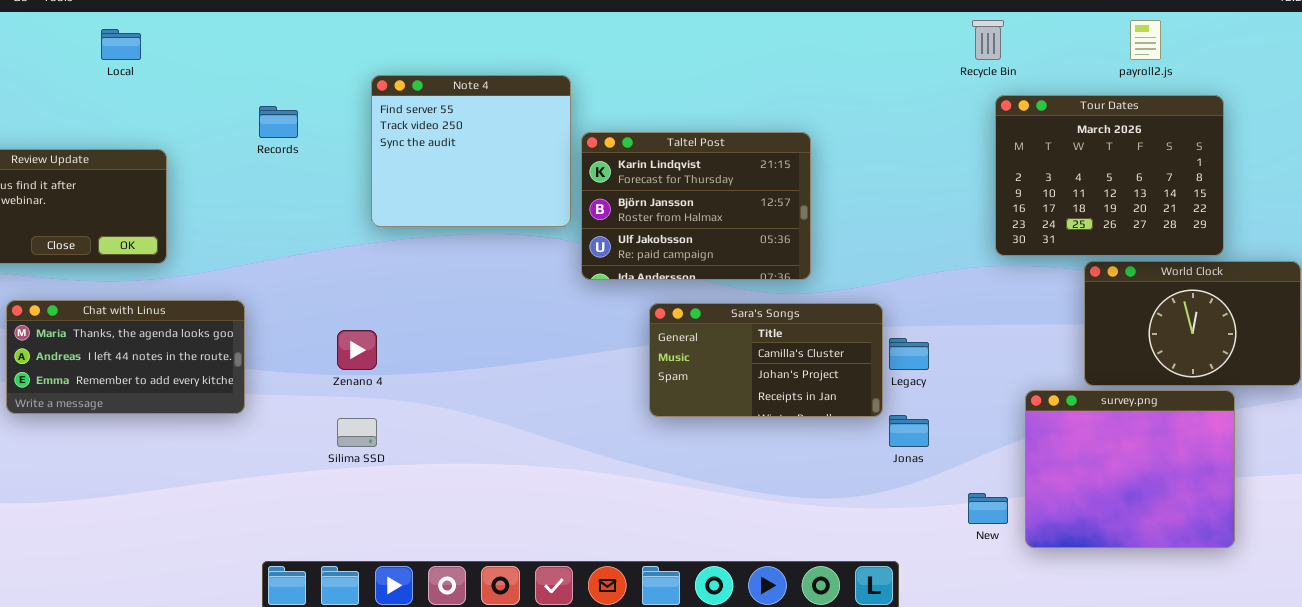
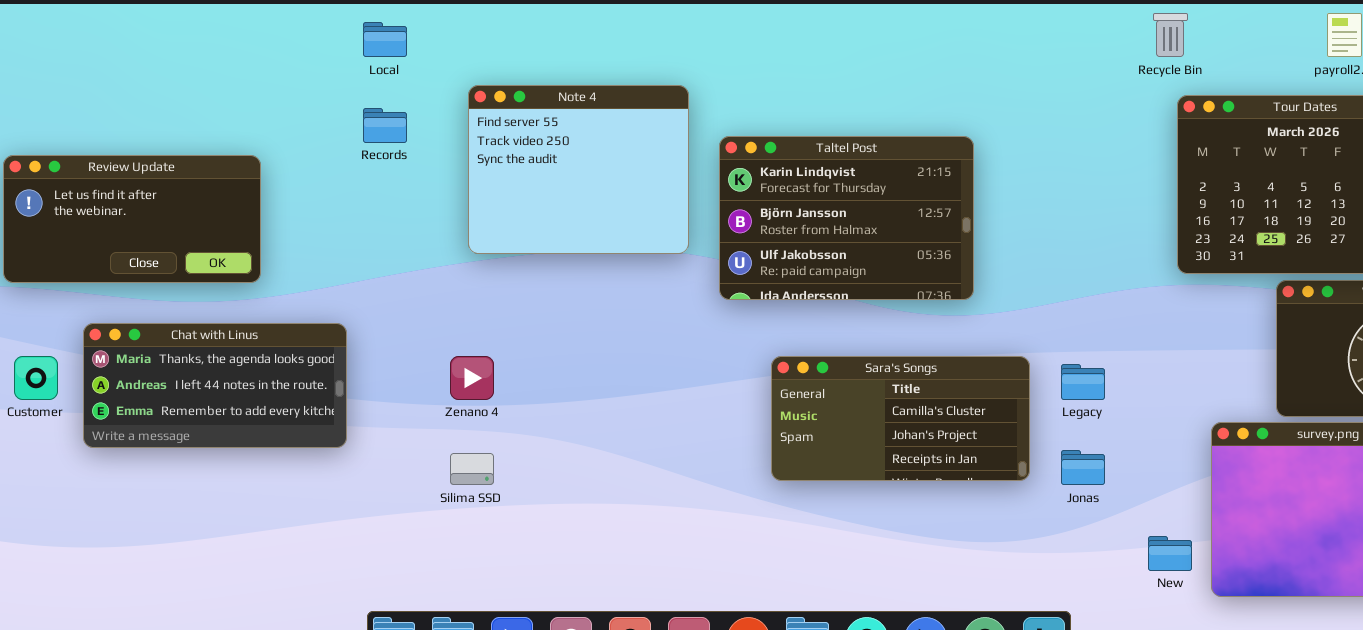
Local: [101,29,141,60] -> [363,22,407,57], moved
Note 4: [371,75,571,227] -> [468,85,689,254], moved
Sara's Songs: [649,303,883,417] -> [771,356,1030,481], moved

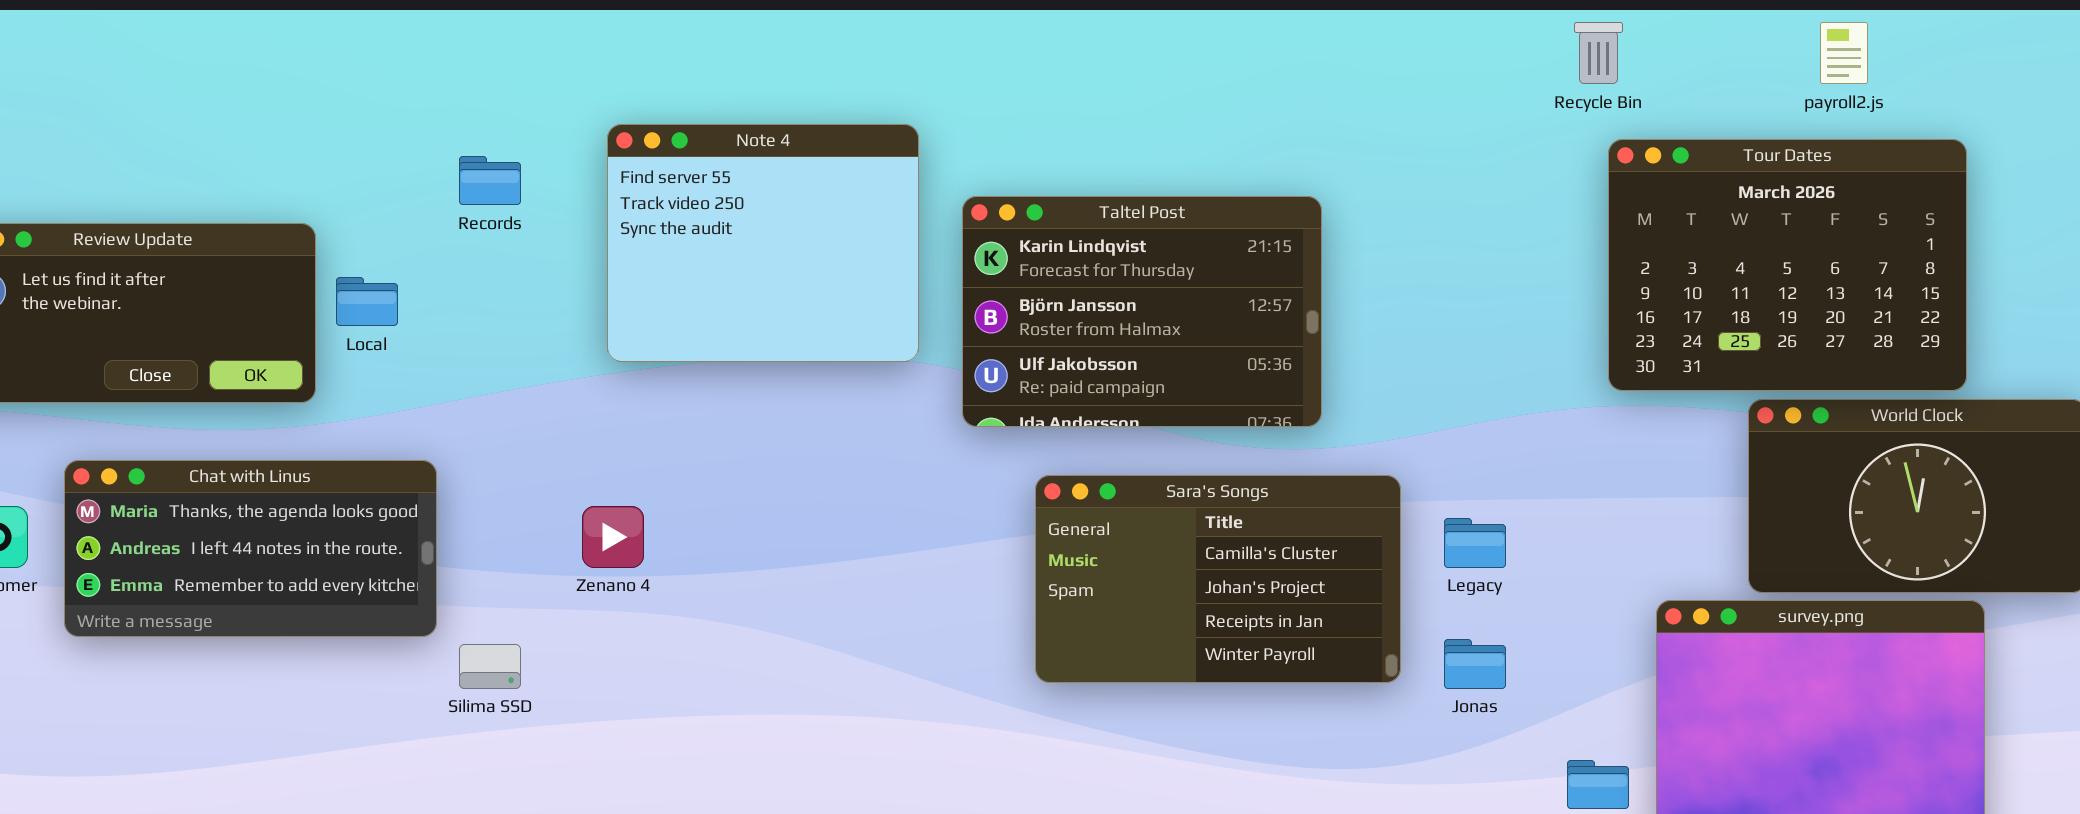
Local: [363,22,407,57] -> [336,277,398,326], moved
Sara's Songs: [771,356,1030,481] -> [1035,475,1401,683], resized
Silima SSD: [450,453,494,485] -> [459,644,521,689], moved

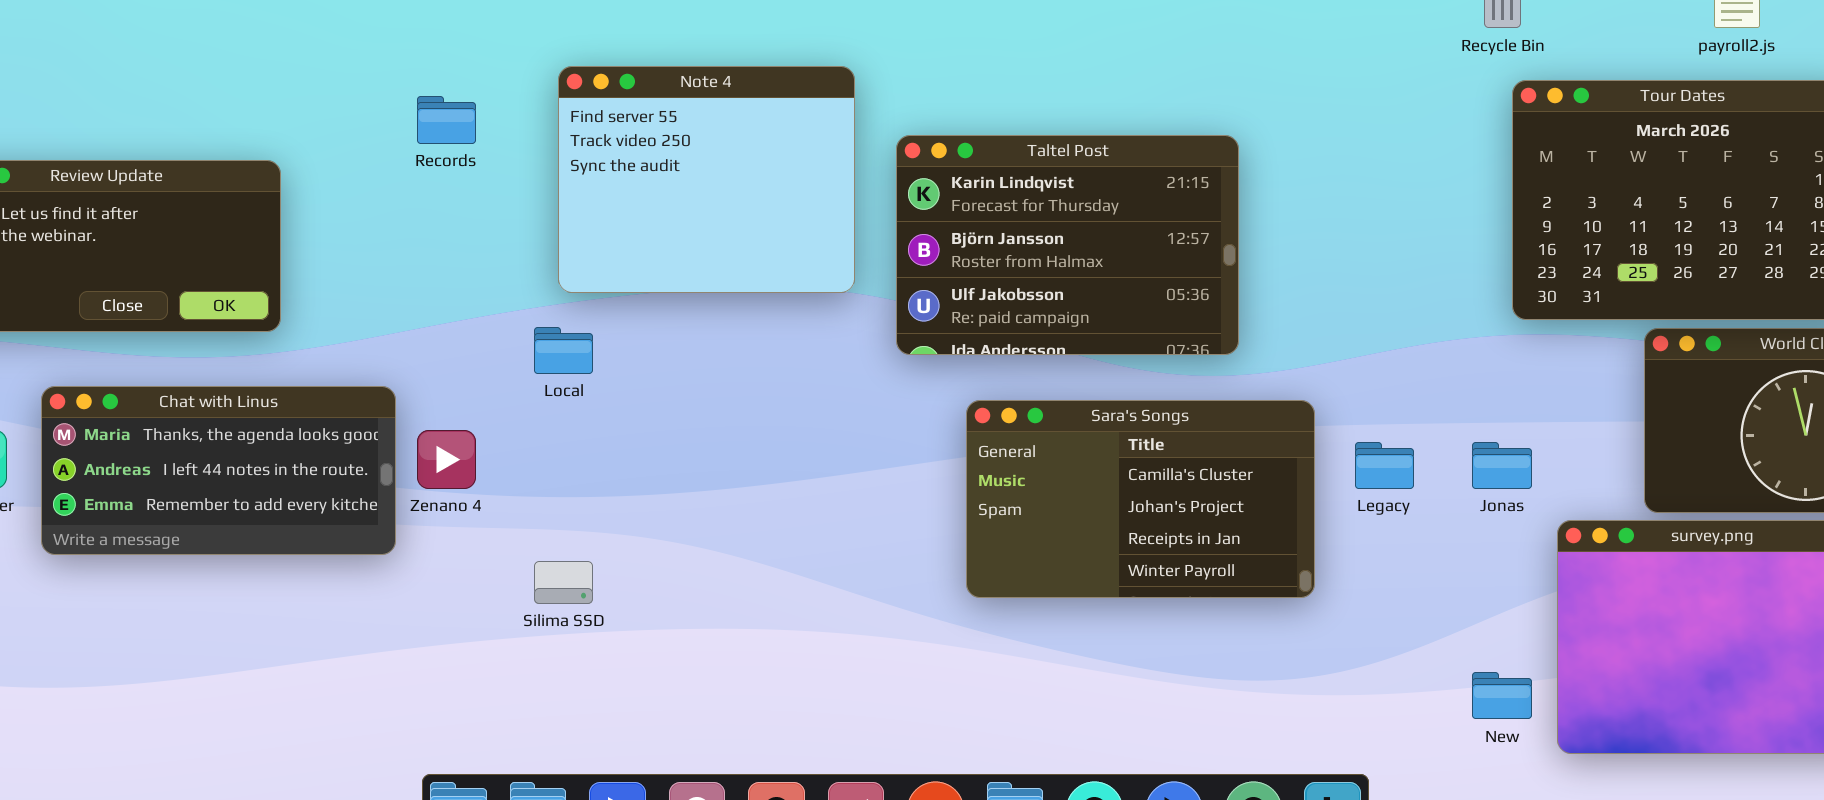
Local: [336,277,398,326] -> [534,327,593,374], moved
Zenano 4: [582,506,644,568] -> [417,430,476,489], moved
Jonas: [1444,639,1506,689] -> [1472,442,1532,489], moved
Silima SSD: [459,644,521,689] -> [534,561,593,604], moved

